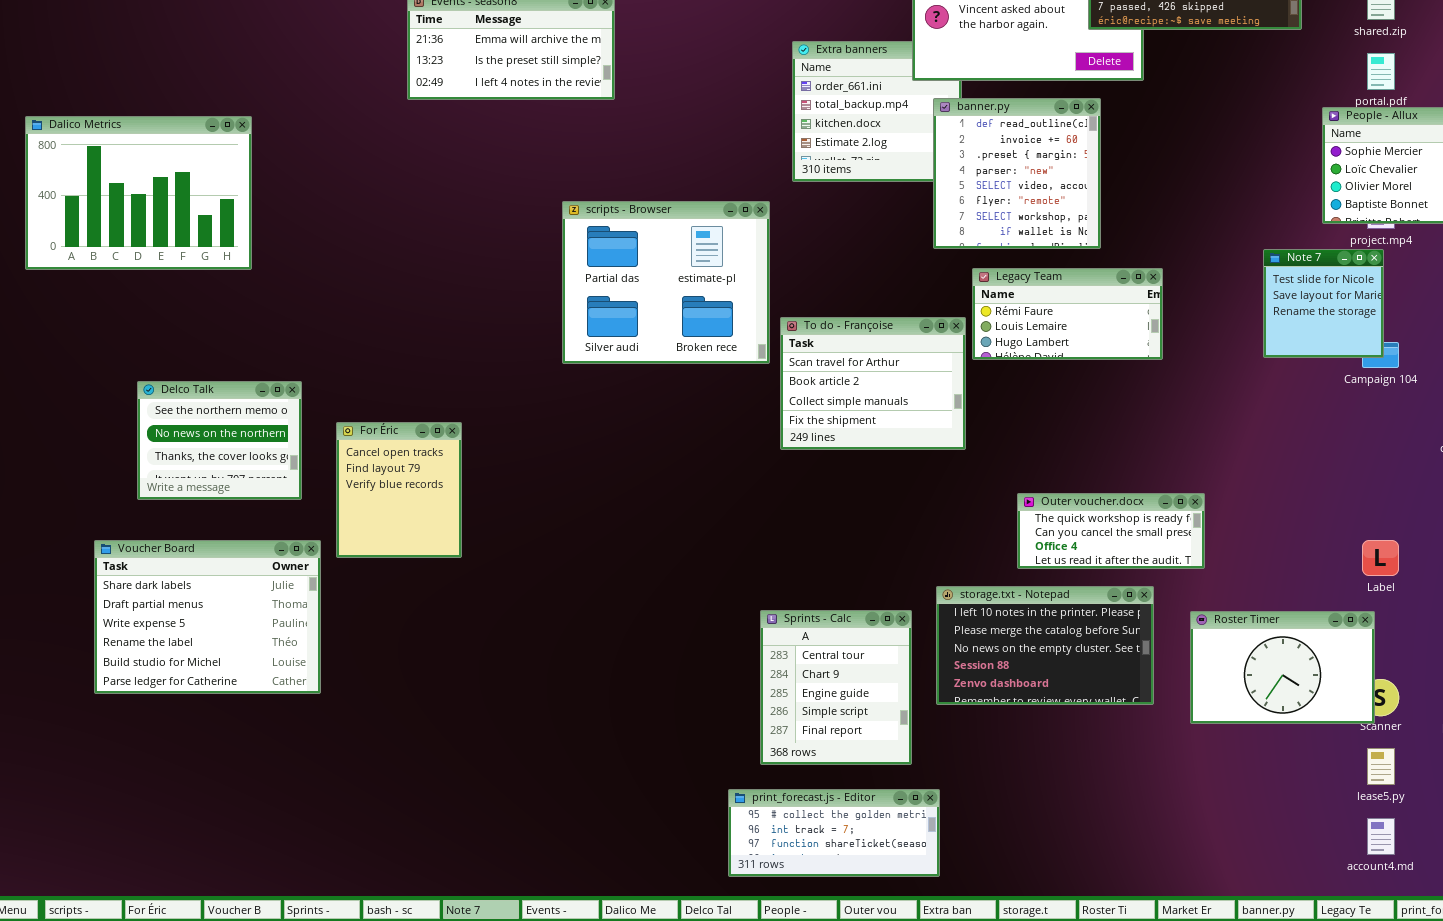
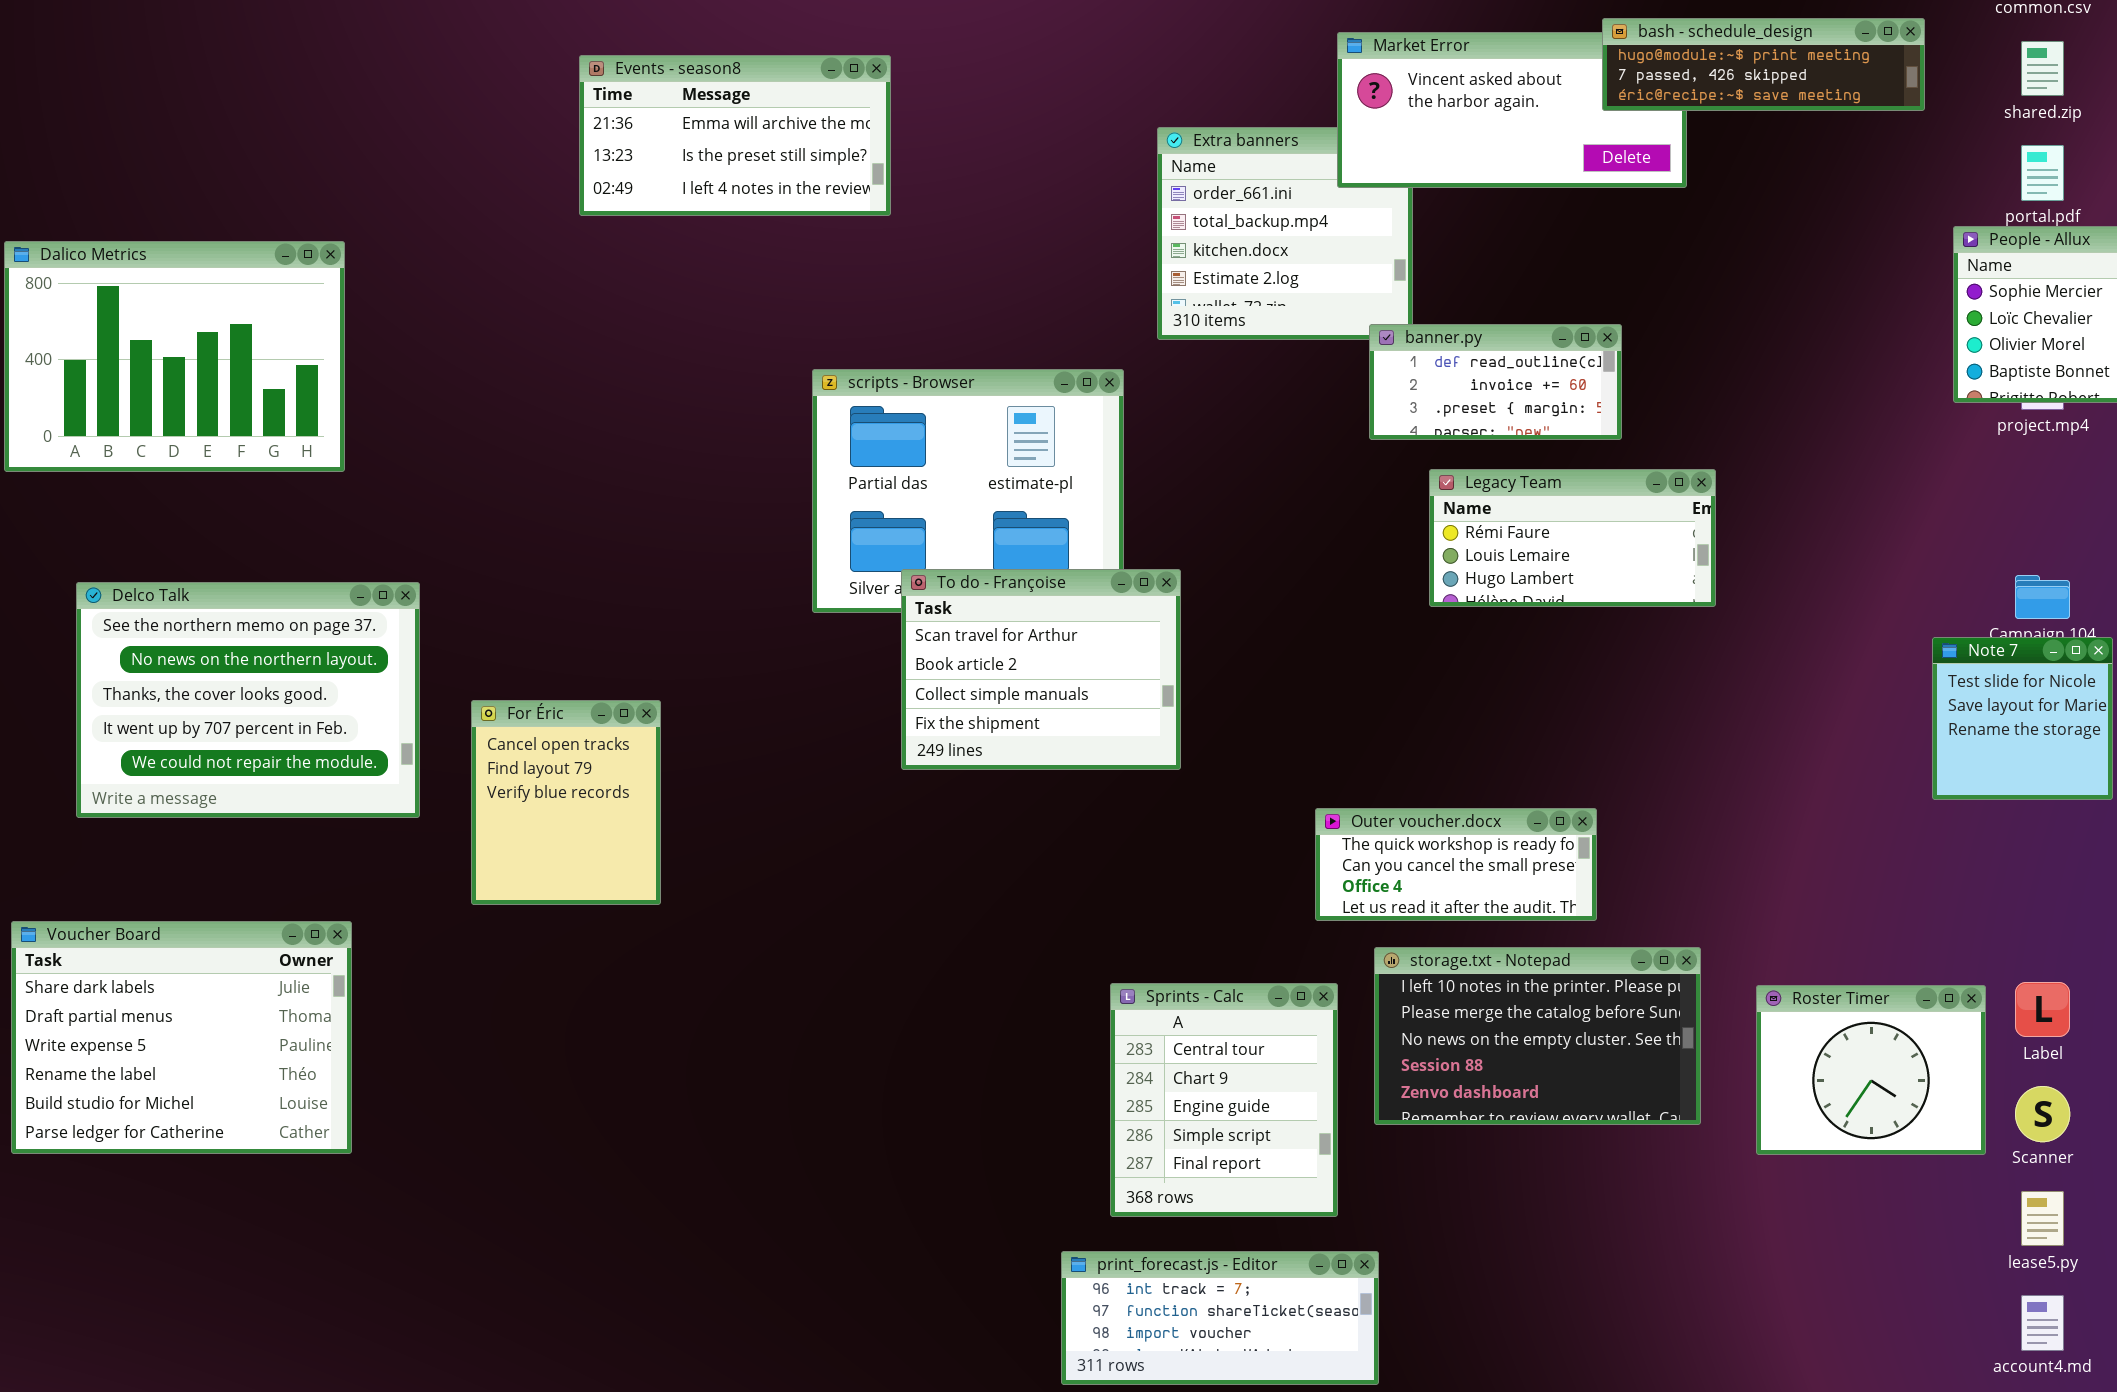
banner.py: [933,98,1101,249] -> [1369,324,1622,440], resized
Note 7: [1263,249,1384,358] -> [1932,637,2113,800], moved
To do - Françoise: [780,317,966,450] -> [901,569,1181,770], moved
Delco Talk: [137,381,302,500] -> [76,582,420,818], resized
Outer voucher.docx: [1017,493,1205,569] -> [1315,808,1597,921], moved
Voucher Board: [94,540,321,694] -> [11,921,352,1154], moved
Label: [1362,540,1399,576] -> [2015,982,2070,1037], moved
Roster Timer: [1190,611,1375,724] -> [1756,985,1986,1155], resized
print_forecast.js - Editor: [728,789,940,877] -> [1061,1251,1379,1385], scrolled down 1 row

